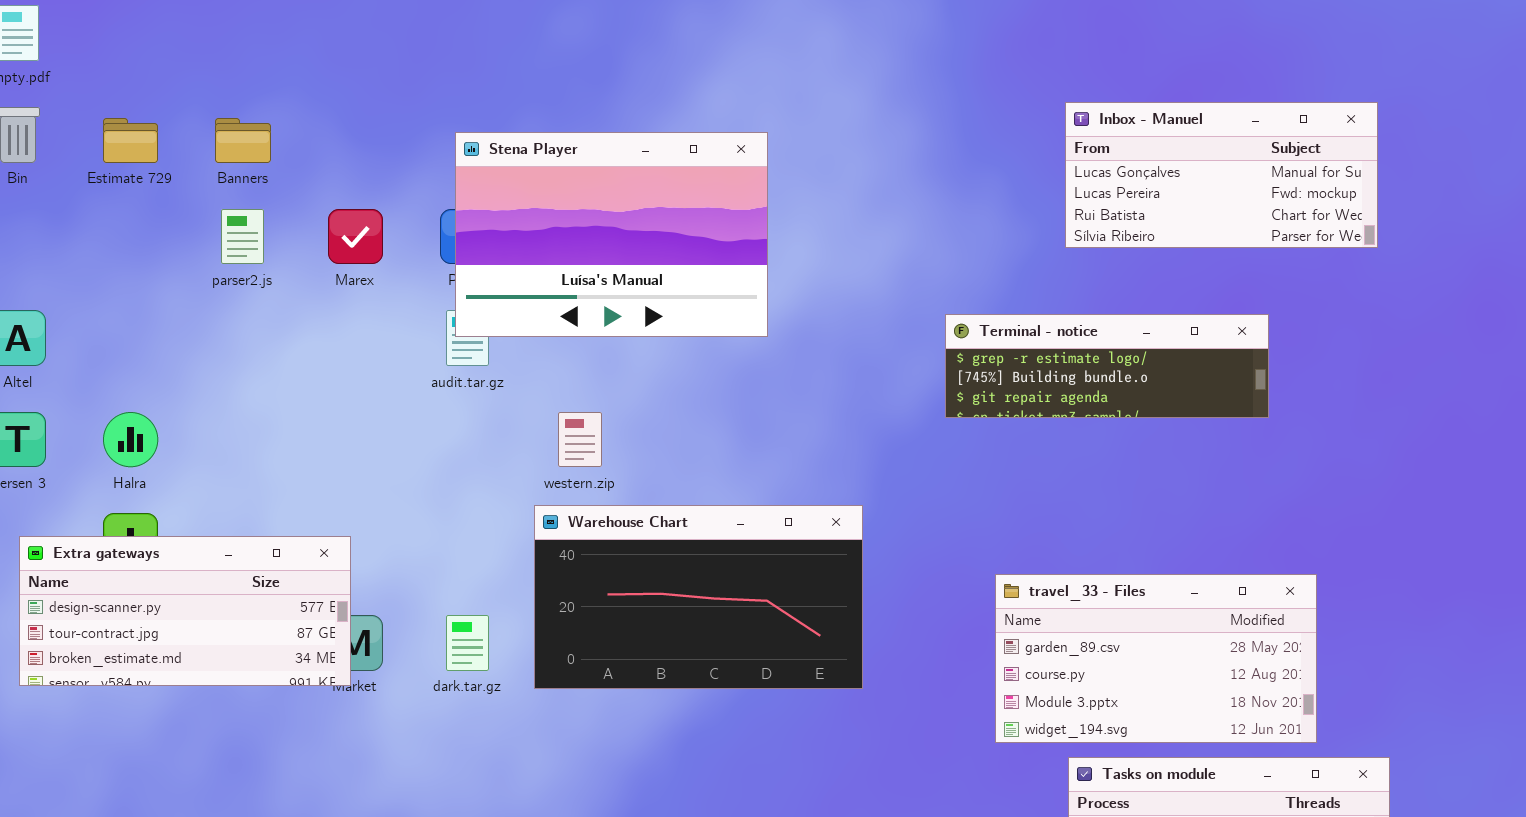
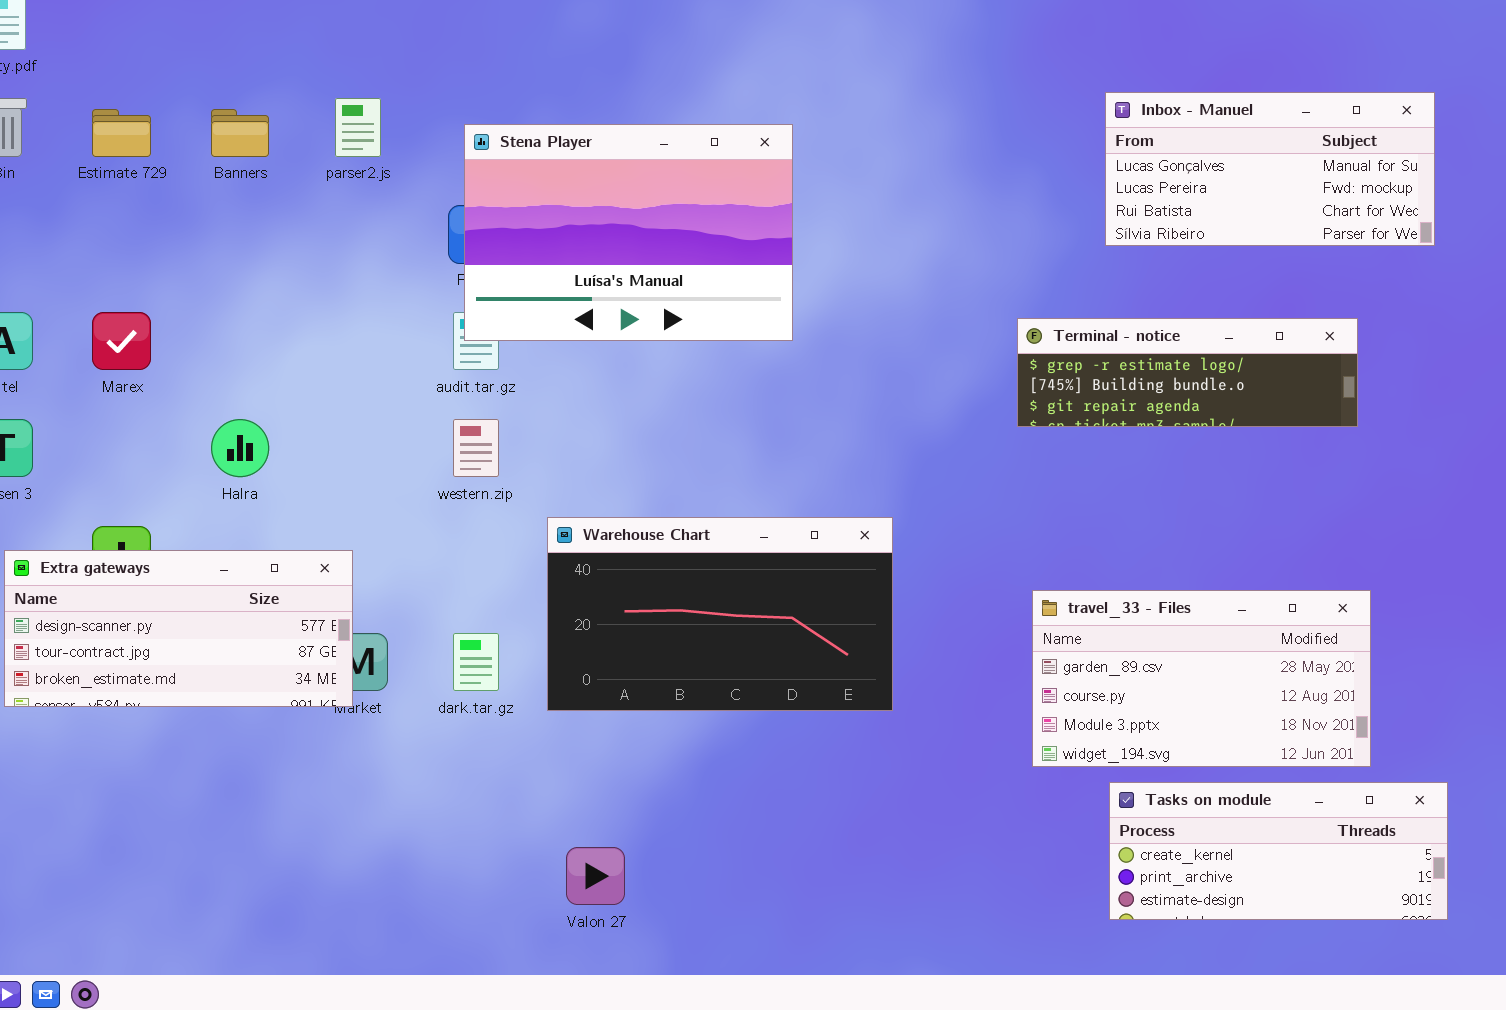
parser2.js: [221,209,264,264] -> [335,98,381,157], moved
Marex: [328,209,383,264] -> [92,312,151,370], moved
Terminal - notice: [945,314,1269,418] -> [1017,318,1358,427], moved
Halra: [103,412,158,467] -> [211,419,269,477], moved
western.zip: [558,412,602,467] -> [453,419,499,477], moved

